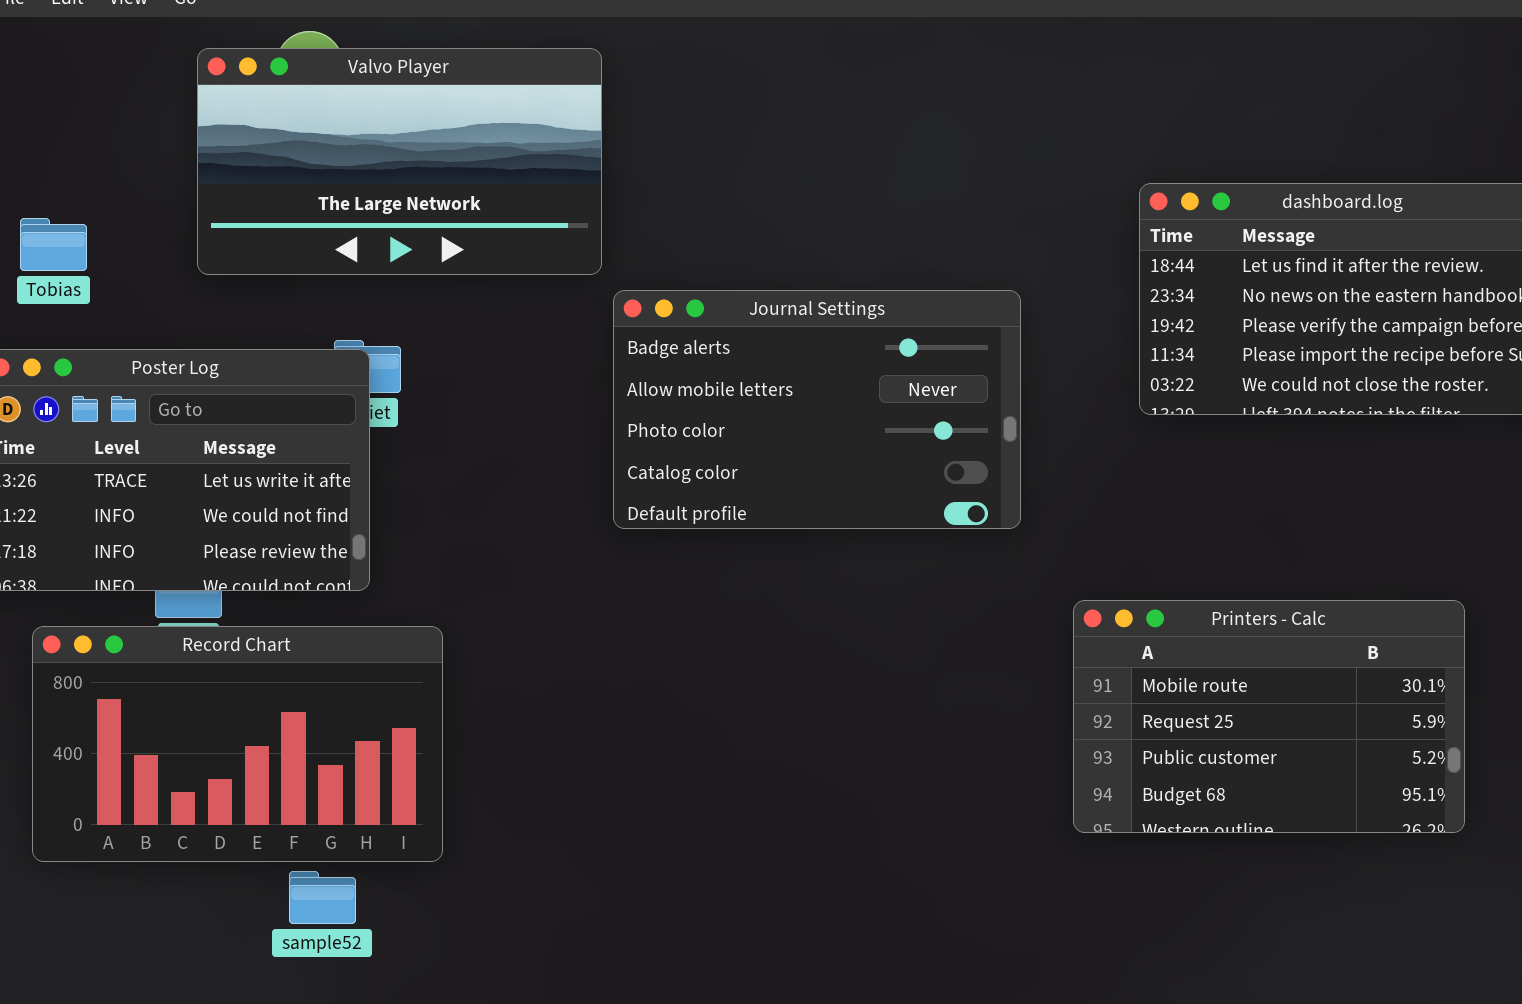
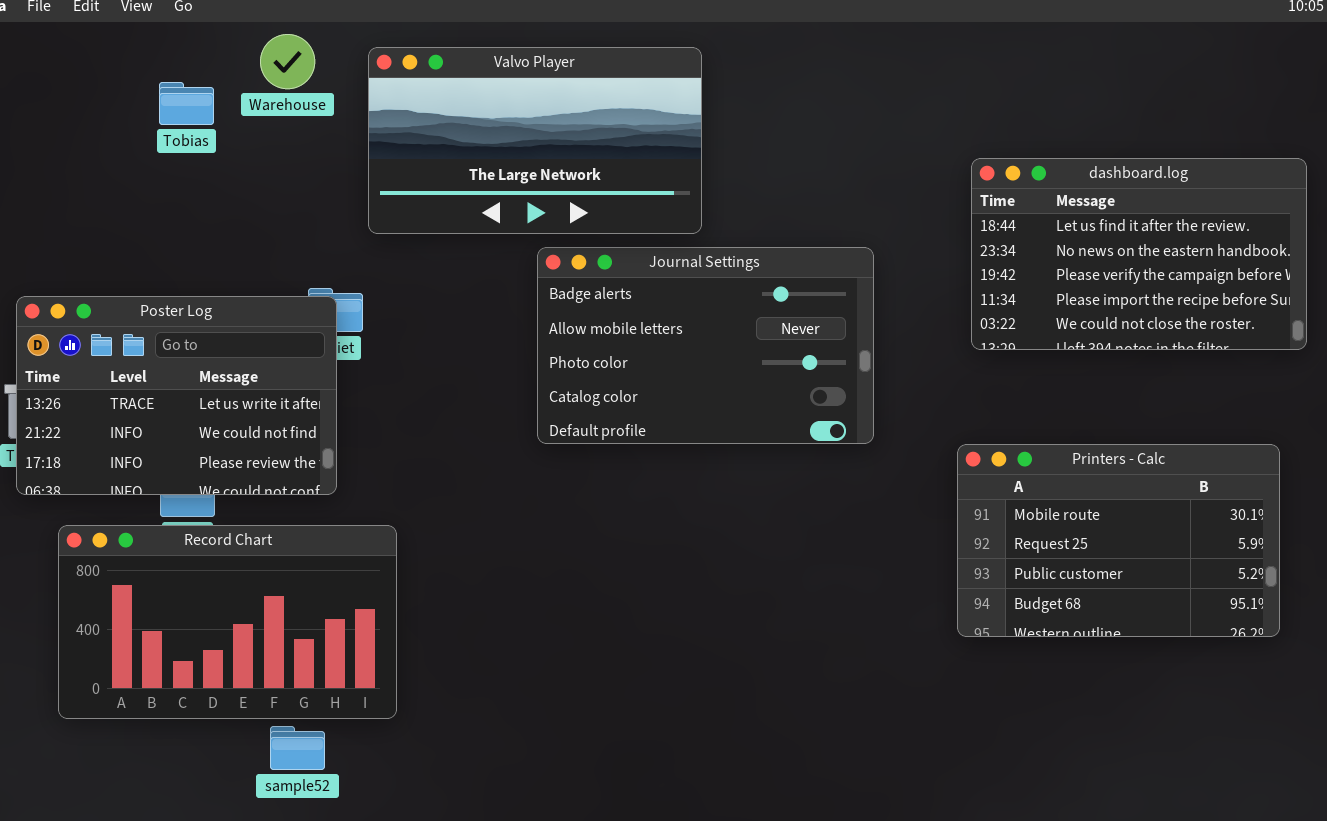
Valvo Player: [197,48,602,275] -> [368,47,702,234], moved
Tobias: [20,218,87,271] -> [159,82,214,125], moved
Printers - Calc: [1073,600,1465,833] -> [957,444,1280,637], moved

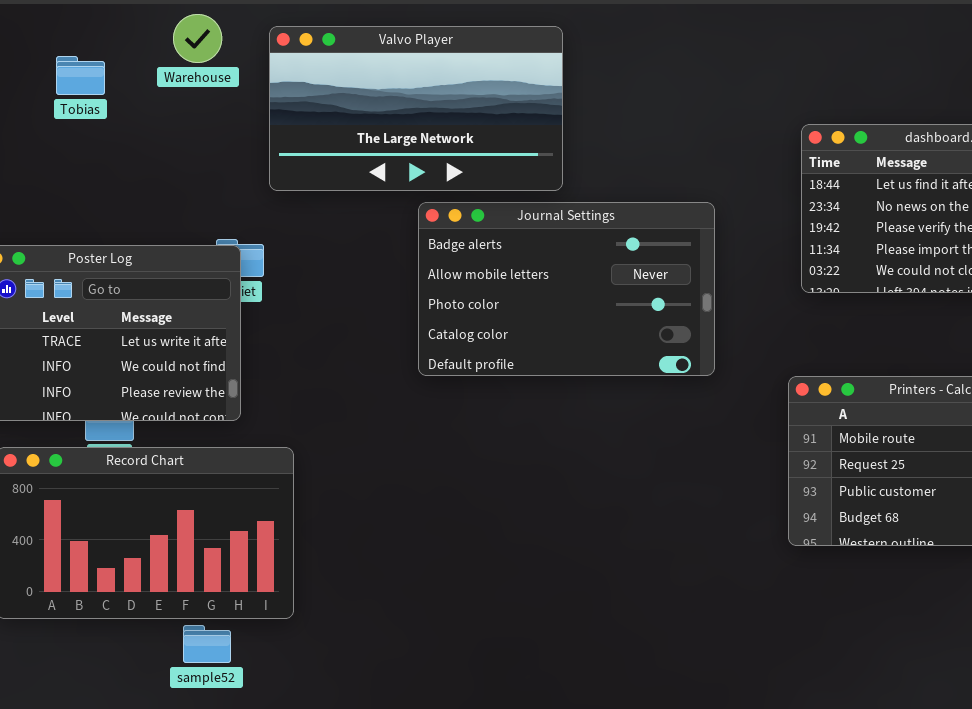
Tobias: [159,82,214,125] -> [56,56,105,95], moved

